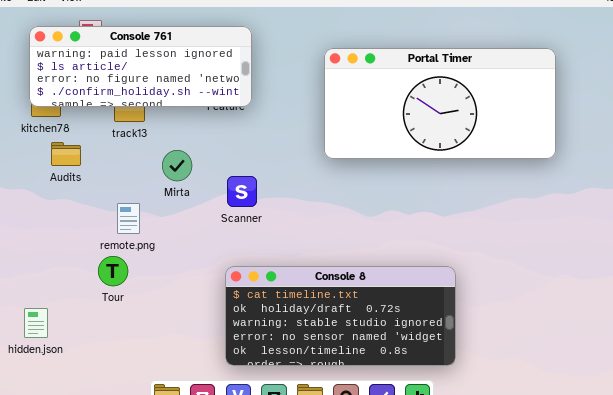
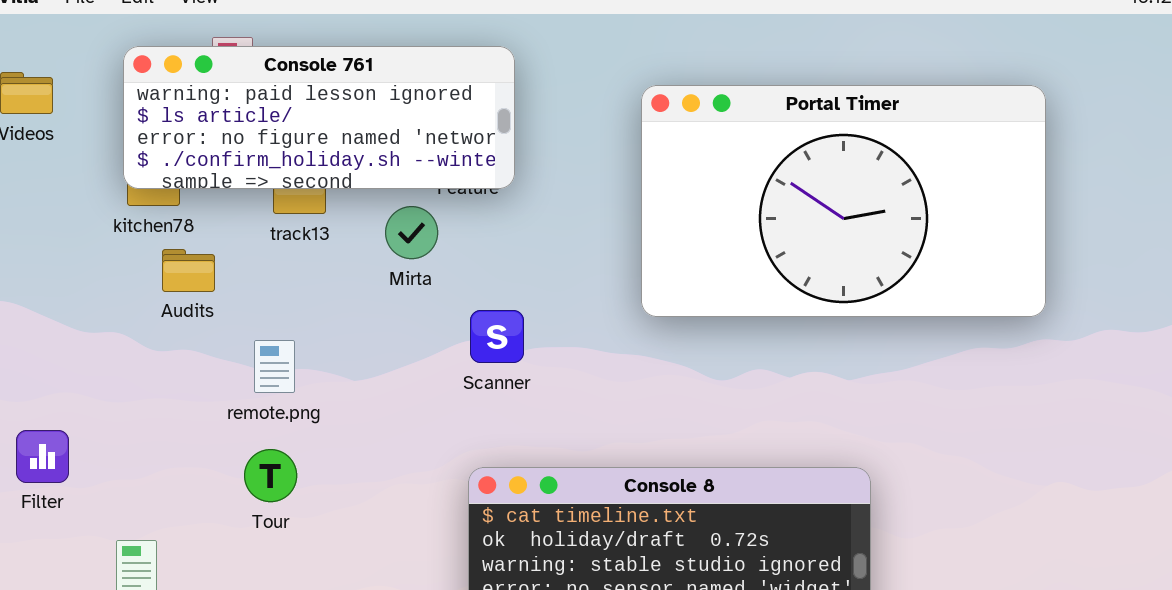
Portal Timer: [324,48,556,159] -> [641,85,1046,317], resized
Mirta: [162,150,192,181] -> [385,206,438,259], moved
remote.png: [117,203,140,234] -> [254,340,295,393], moved

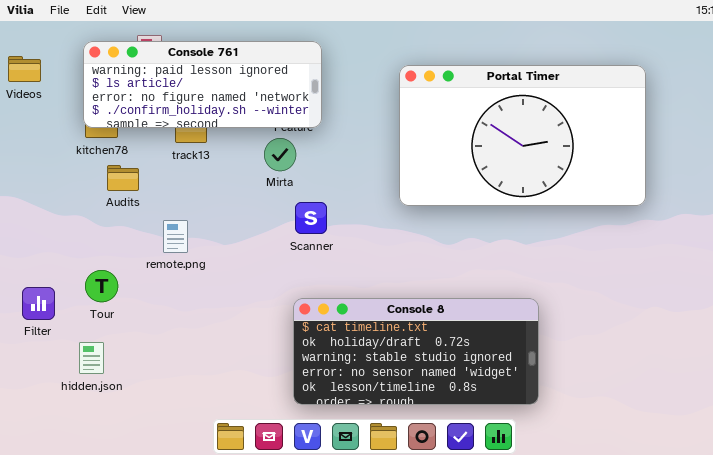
Mirta: [385,206,438,259] -> [264,138,296,171], moved
Filter: [16,430,69,483] -> [22,287,55,320], moved
Tour: [244,449,297,502] -> [85,270,118,302], moved

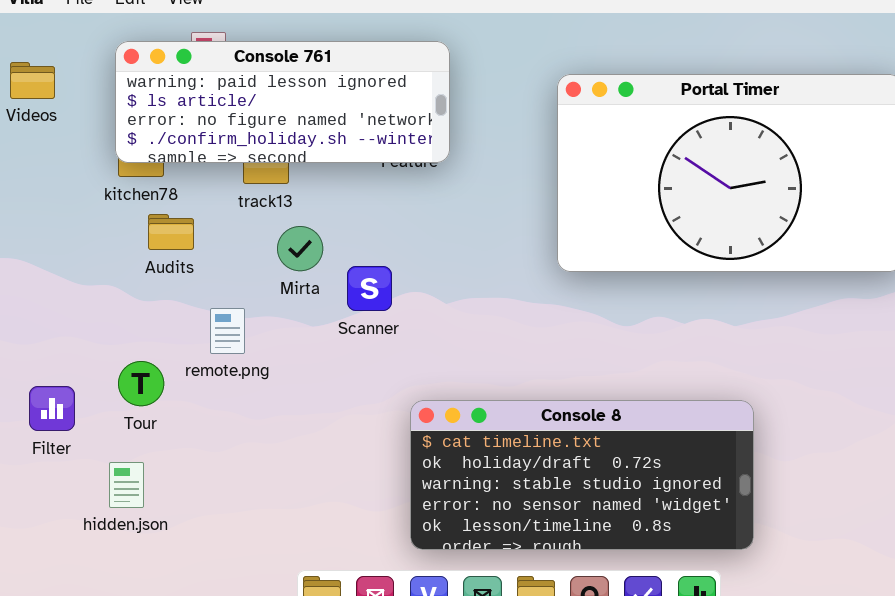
Mirta: [264,138,296,171] -> [277,226,323,271], moved
Scanner: [295,202,327,234] -> [347,266,392,311], moved
remote.png: [163,220,188,253] -> [210,308,245,354], moved

